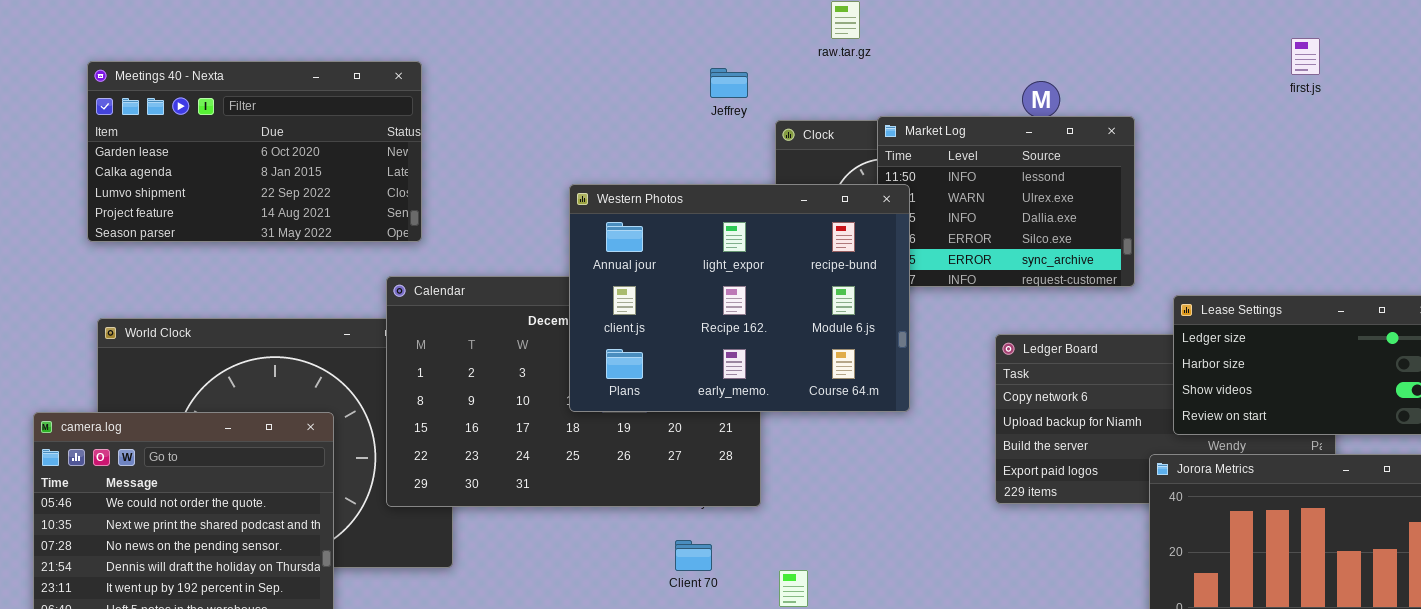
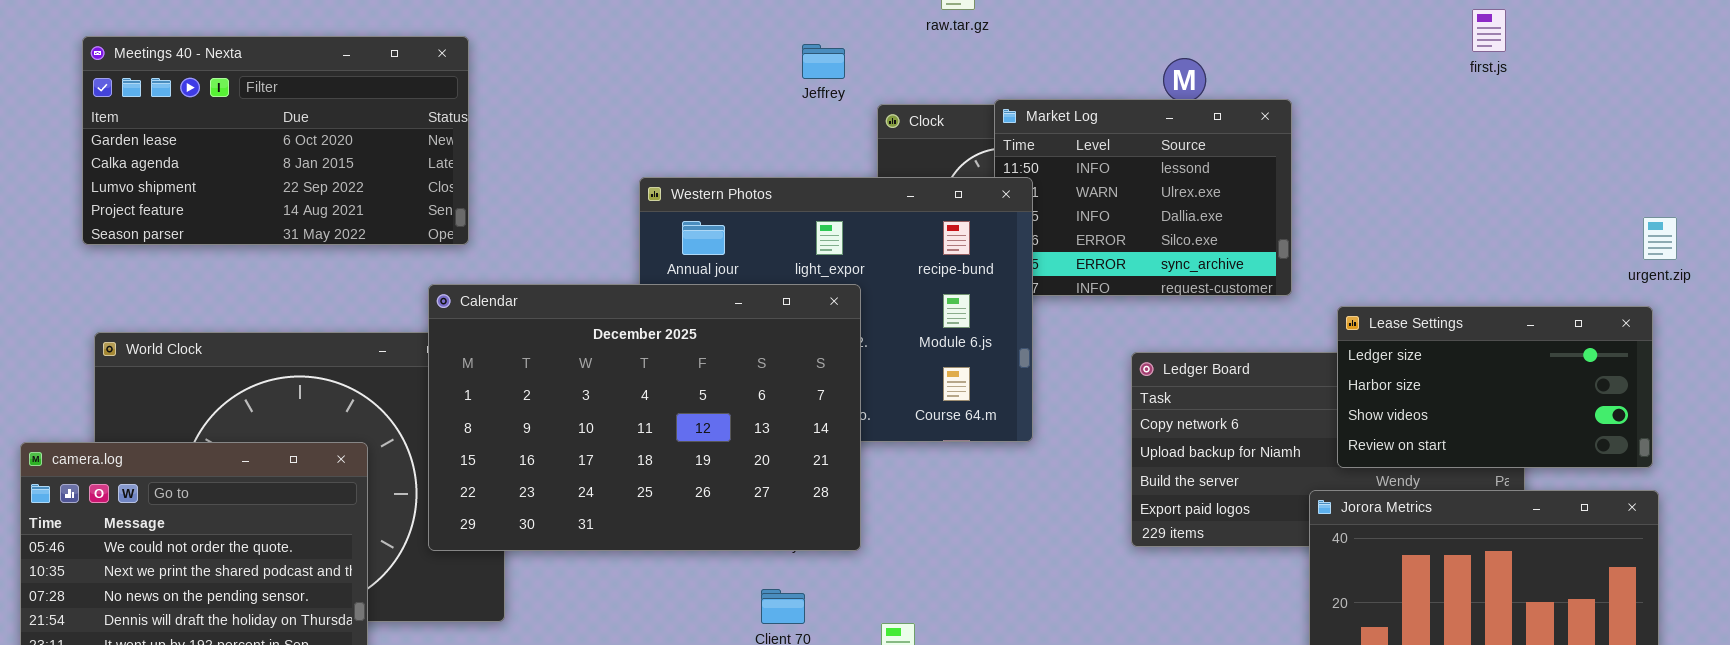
Calendar: [386,276,761,507] -> [428,284,861,551], raised

